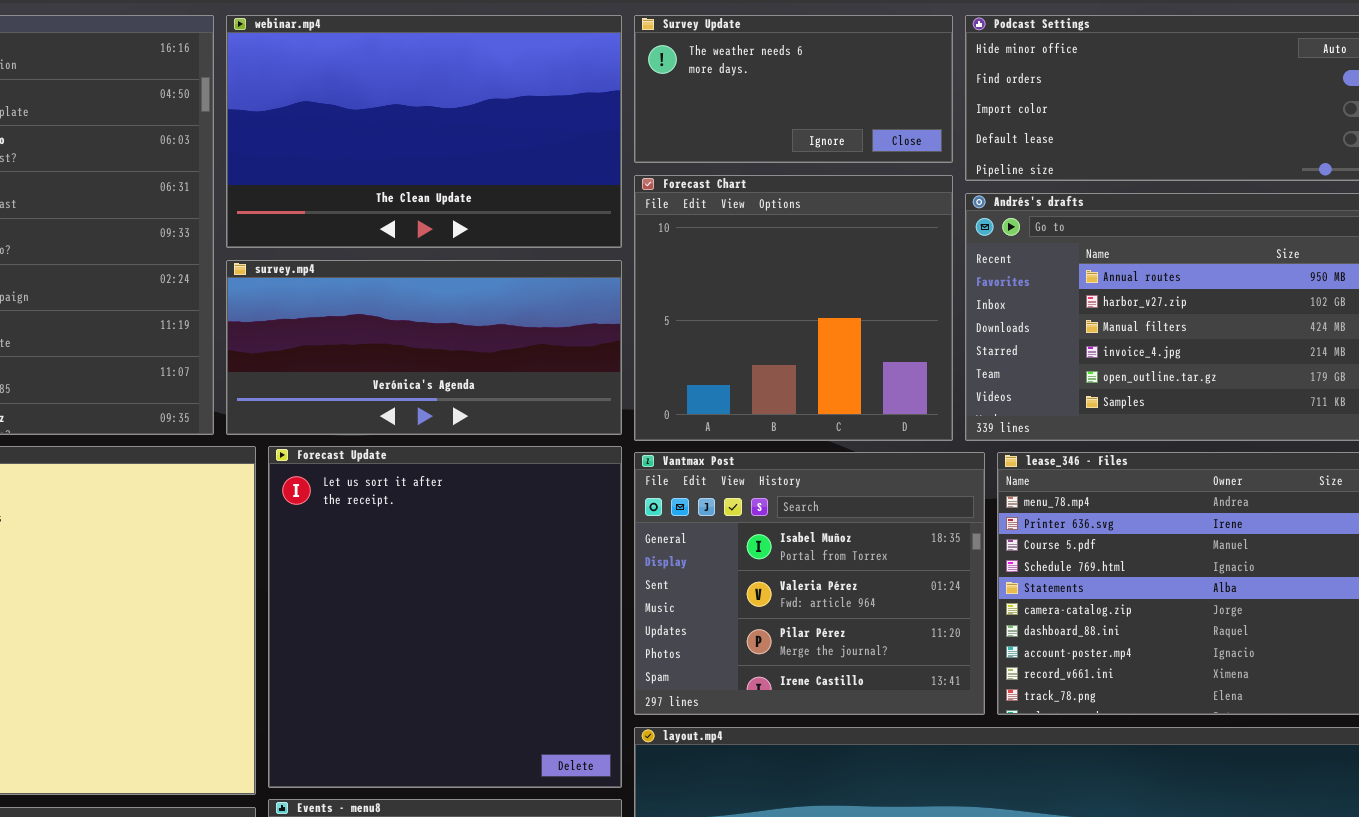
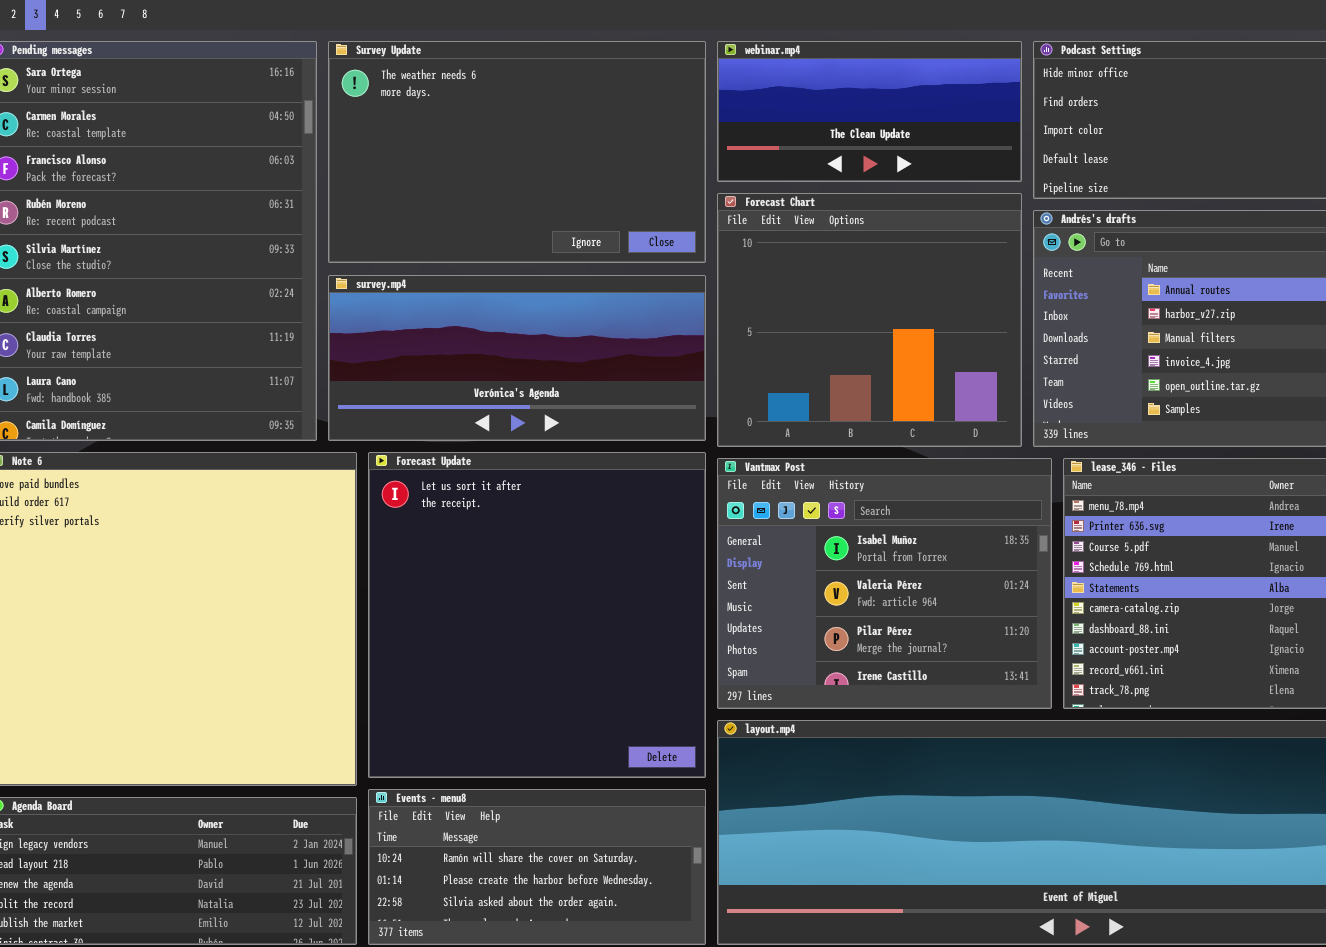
webinar.mp4: [226,15,622,248] -> [717,41,1022,182], moved, resized
Survey Update: [634,15,953,163] -> [328,41,706,263], moved, resized

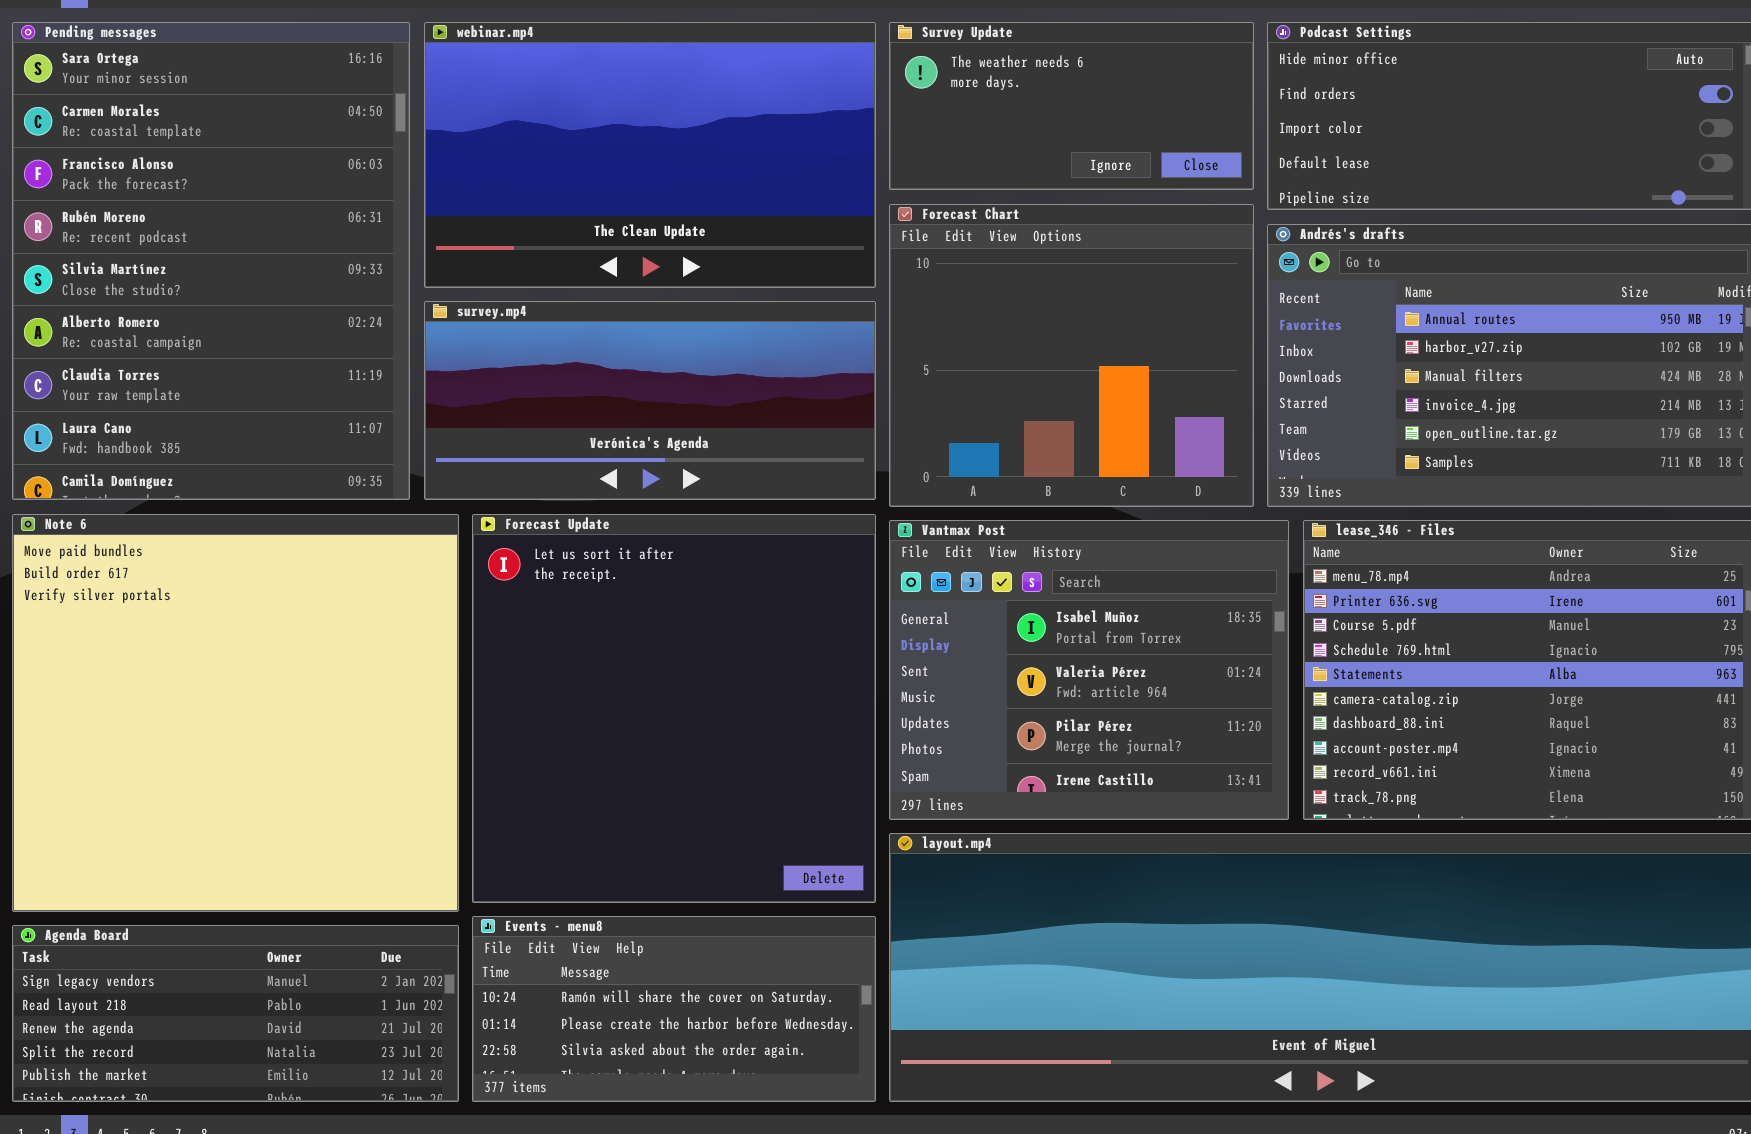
Survey Update: [328,41,706,263] -> [889,22,1254,190], moved, resized
webinar.mp4: [717,41,1022,182] -> [424,22,876,288], moved, resized

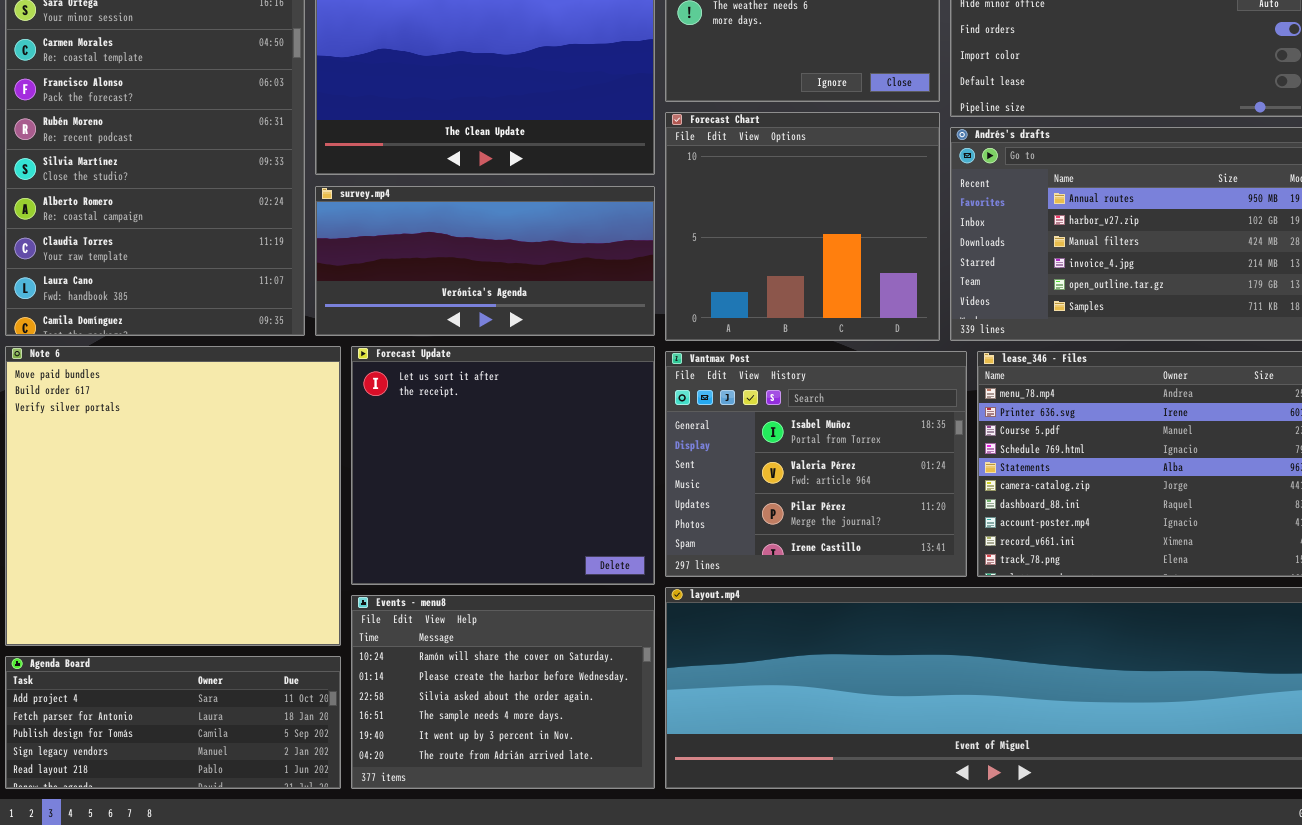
Forecast Update: [472,514,876,903] -> [351,346,655,585], resized
Events - menu8: [472,916,876,1102] -> [351,595,655,789], resized
Agenda Board: [12,925,459,1102] -> [5,656,341,789], scrolled up 3 rows

